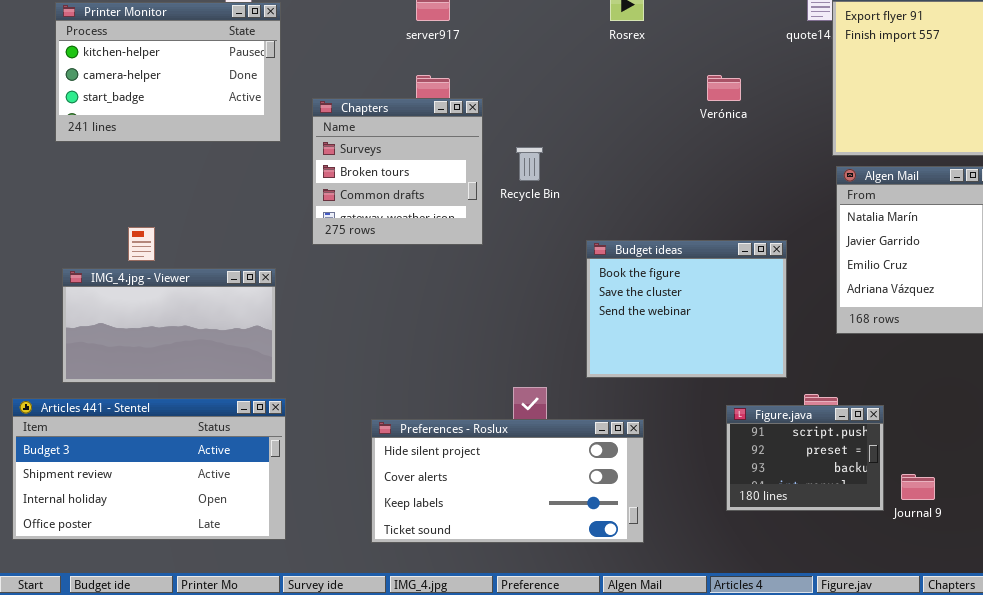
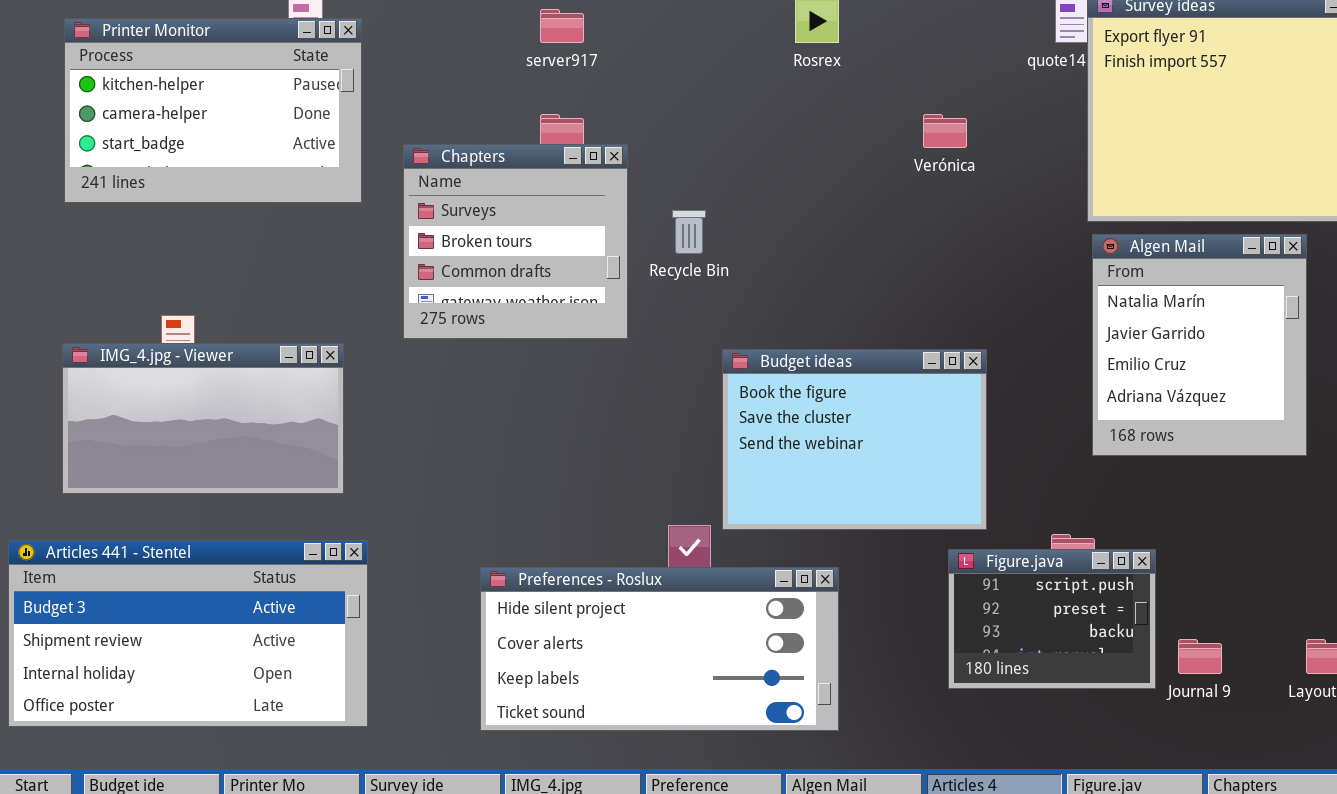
Budget ideas: [586,240,787,378] -> [722,349,987,530], moved
IMG_4.jpg - Viewer: [62,268,276,383] -> [62,343,344,494], moved

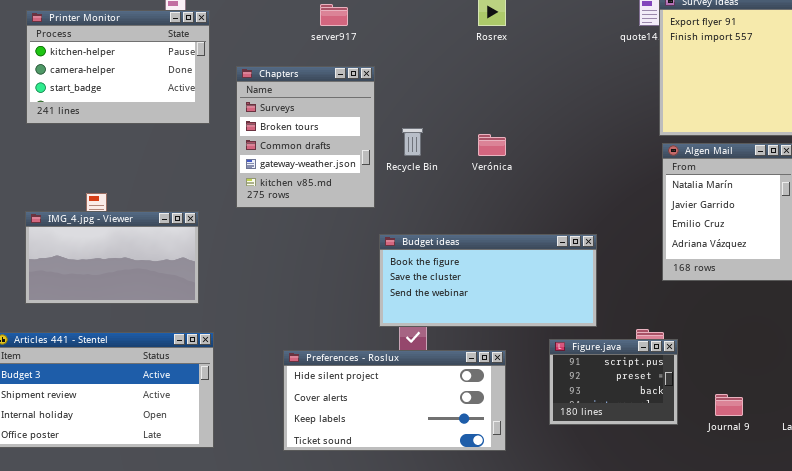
Verónica: [923,114,967,148] -> [478,134,506,156], moved
Chapters: [403,144,628,339] -> [236,66,375,208], resized
Budget ideas: [722,349,987,530] -> [379,234,597,327], resized
Figure.java: [948,549,1156,689] -> [549,339,678,425], moved

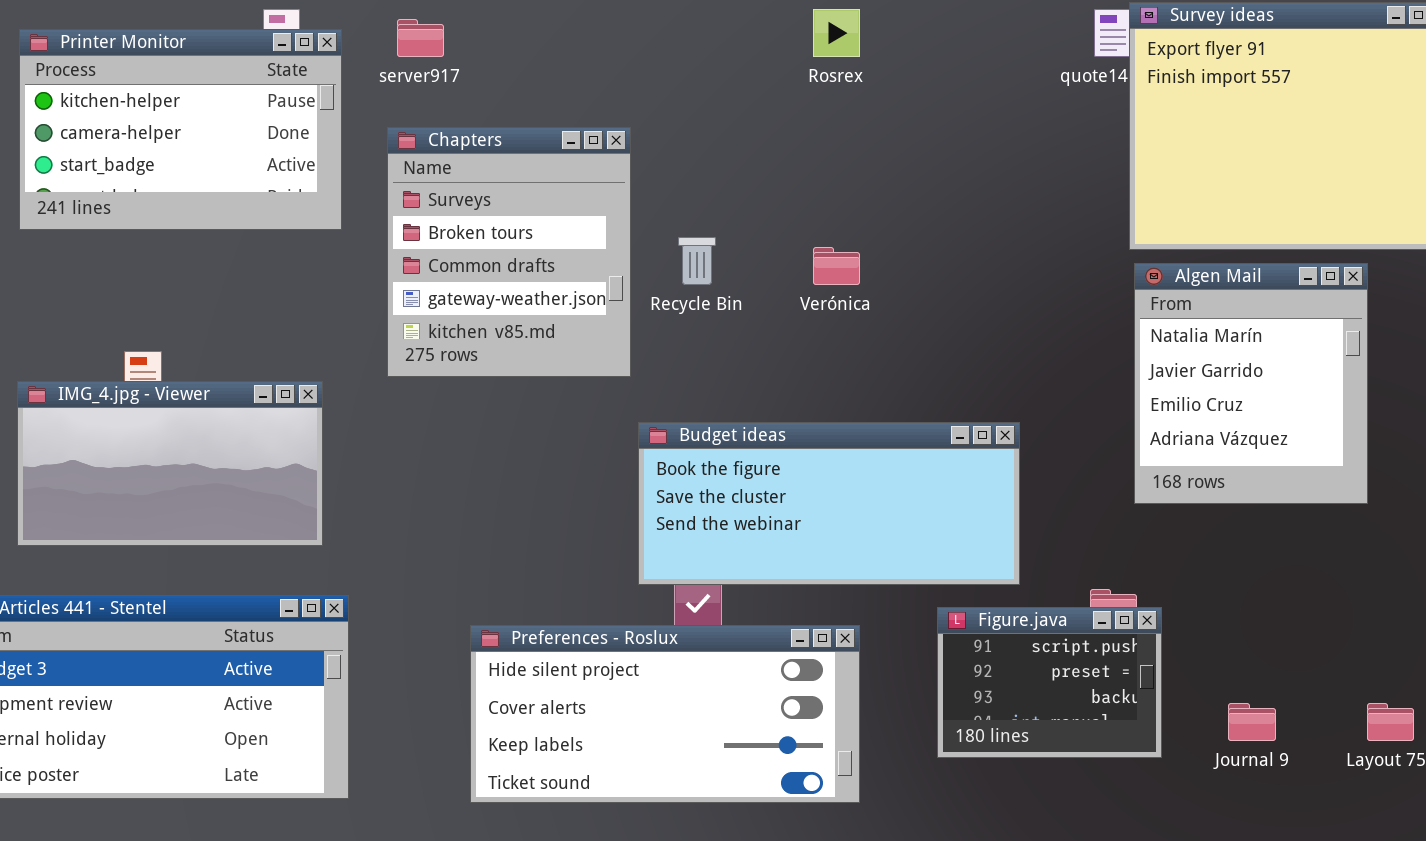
server917: [320,4,348,26] -> [397,19,444,57], moved

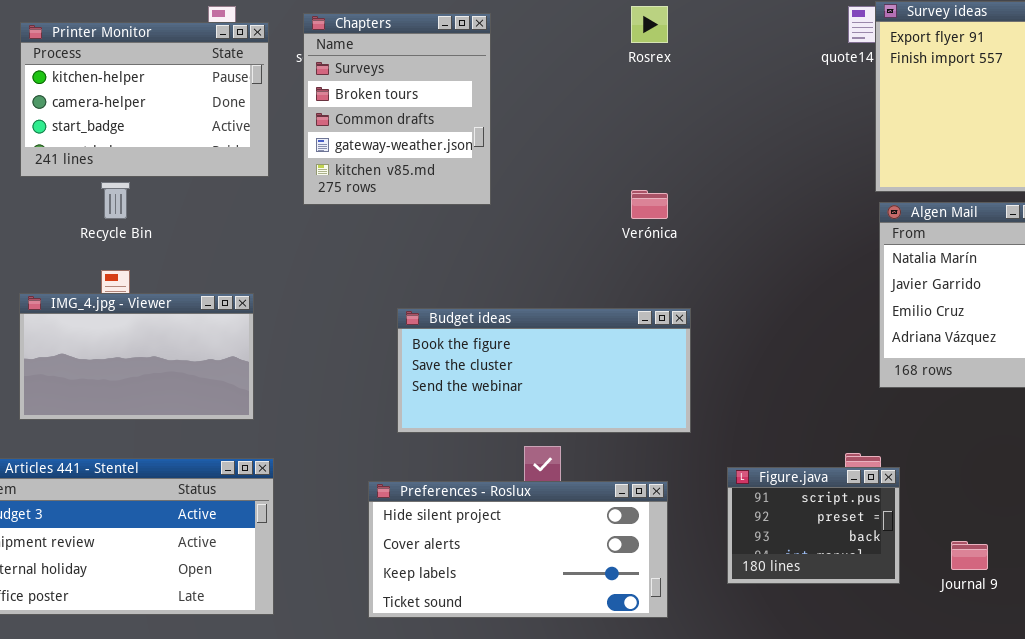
Chapters: [387,127,631,377] -> [303,13,491,205], moved
Recycle Bin: [678,237,716,285] -> [101,182,130,219], moved
Budget ideas: [638,422,1020,585] -> [397,308,691,433], moved

